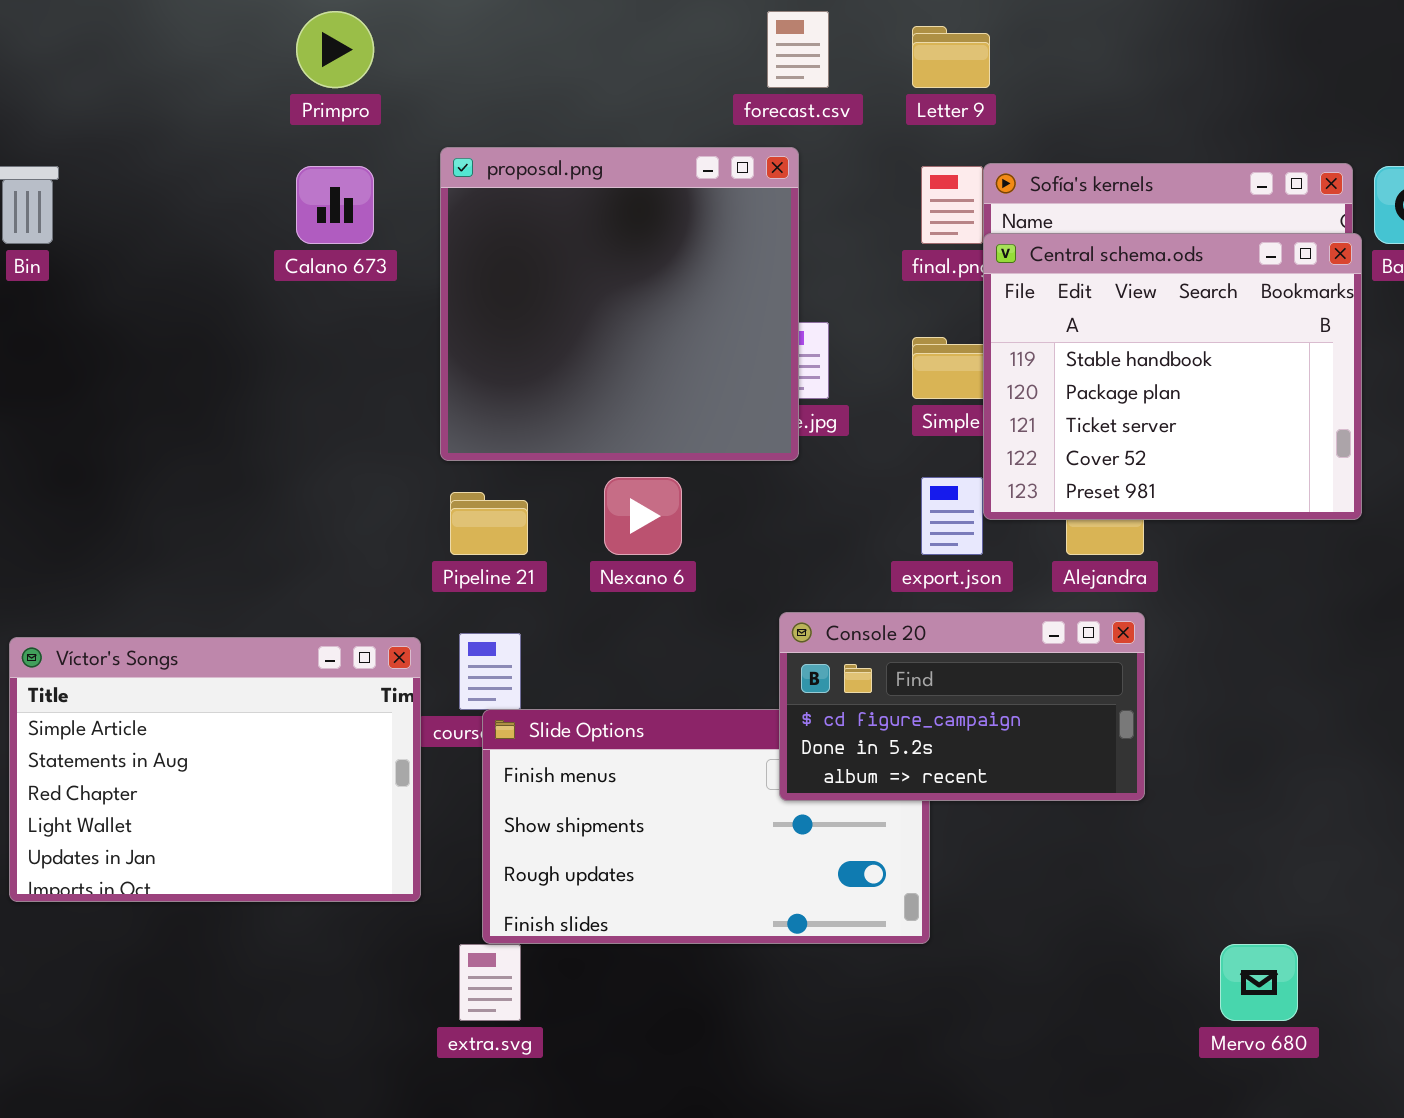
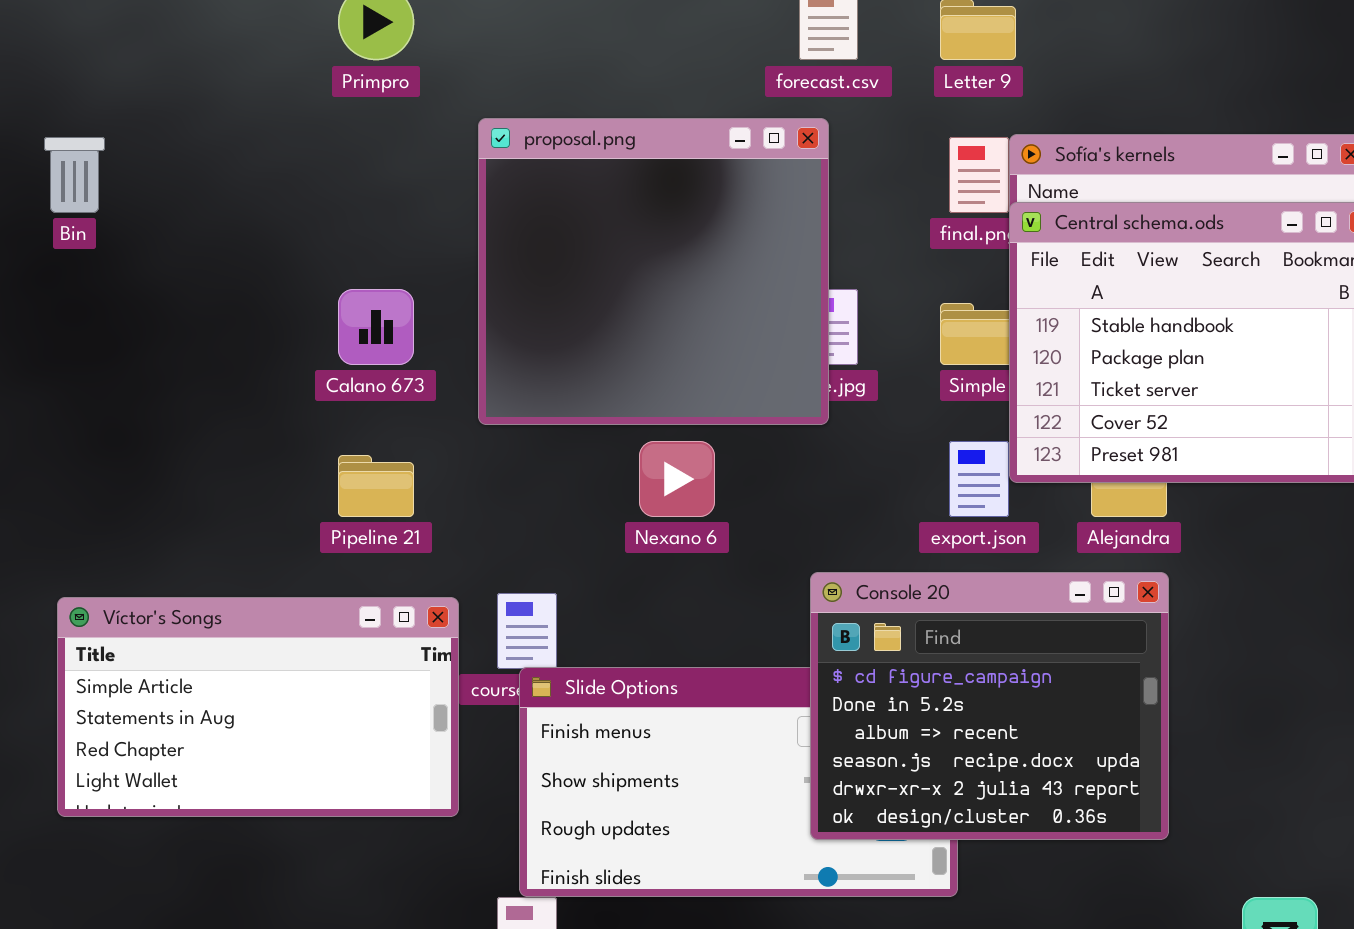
Calano 673: [296,166,374,244] -> [338,289,414,365], moved
Pipeline 21: [450,492,528,555] -> [338,455,414,517], moved
Console 20: [779,612,1145,801] -> [810,572,1169,840], resized
Víctor's Songs: [9,637,421,902] -> [57,597,459,817], resized

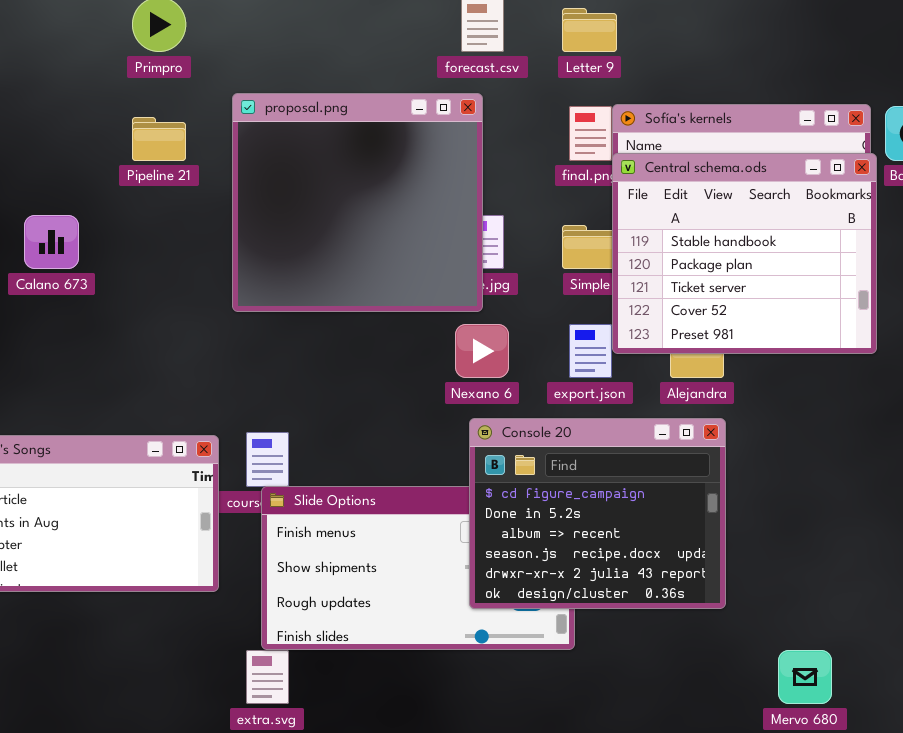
Calano 673: [338,289,414,365] -> [24,215,79,269], moved
Nexano 6: [639,441,715,517] -> [455,324,509,378], moved
Pipeline 21: [338,455,414,517] -> [132,117,186,161], moved

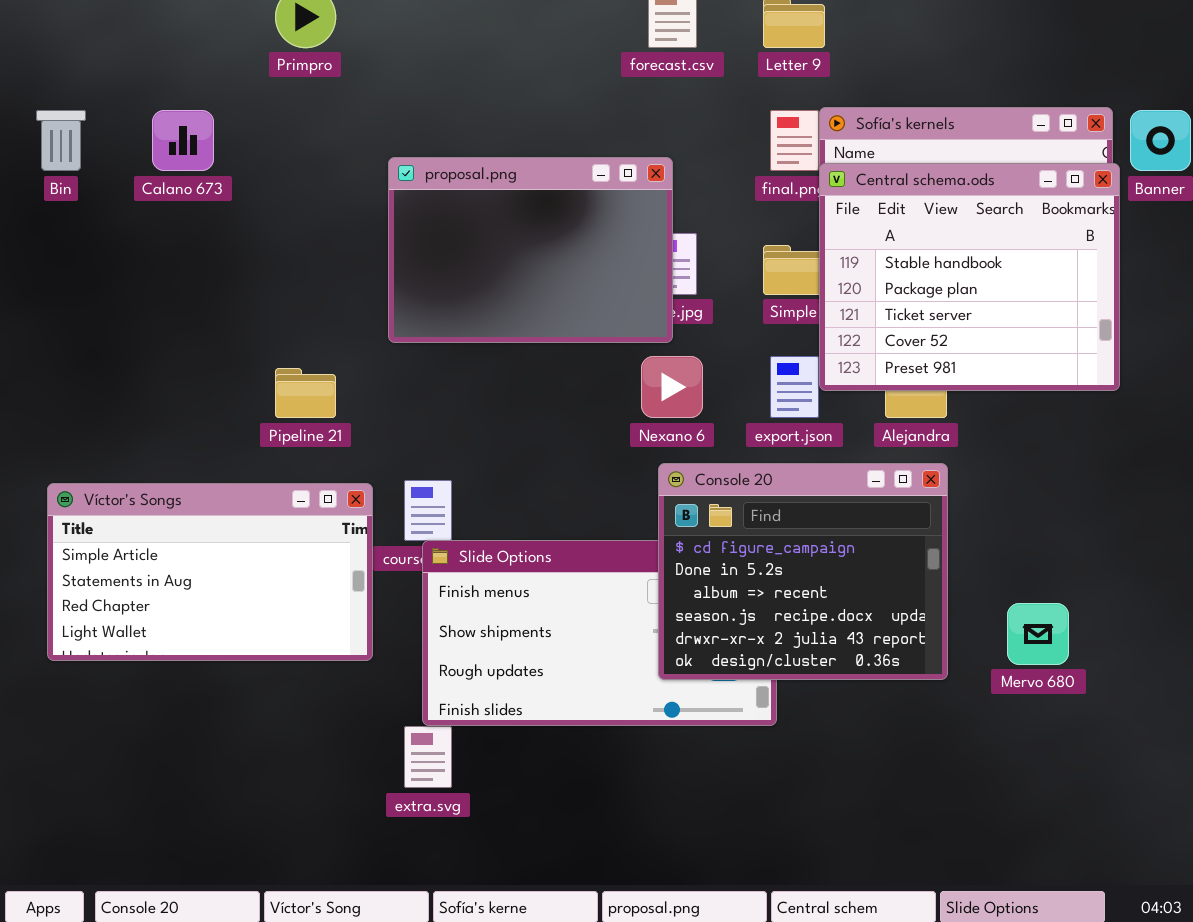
proposal.png: [232,93,483,312] -> [388,157,673,343], resized
Pipeline 21: [132,117,186,161] -> [275,368,336,418], moved
Calano 673: [24,215,79,269] -> [152,110,214,171], moved
Mervo 680: [778,650,832,704] -> [1007,603,1069,665], moved

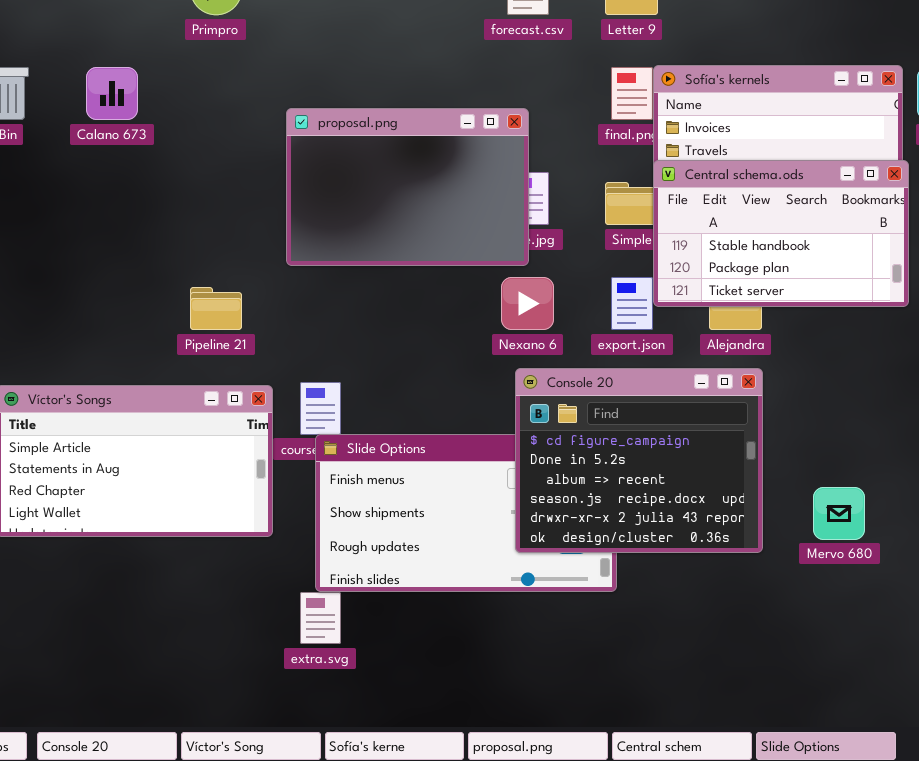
Central schema.ods: [819,163,1120,391] -> [653,160,909,307], resized

